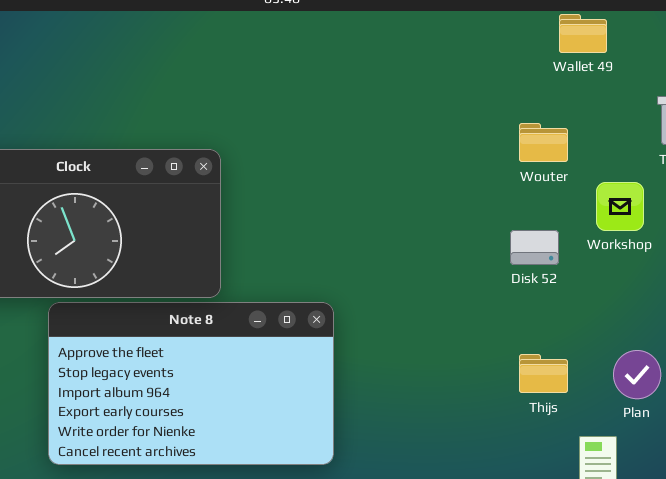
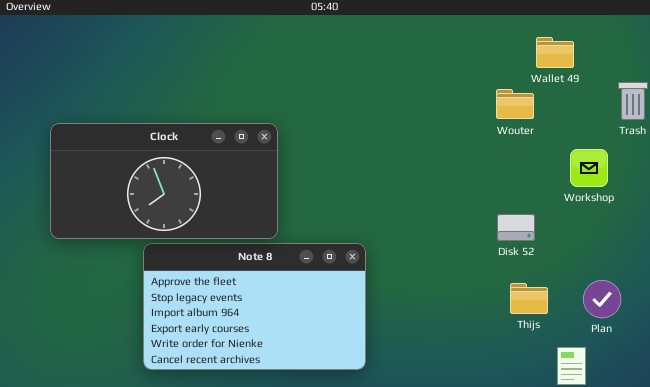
Wallet 49: [559,14,607,53] -> [536,37,574,68], moved
Wouter: [519,123,568,162] -> [496,89,534,119], moved
Disk 52: [510,230,559,265] -> [497,214,535,241], moved

